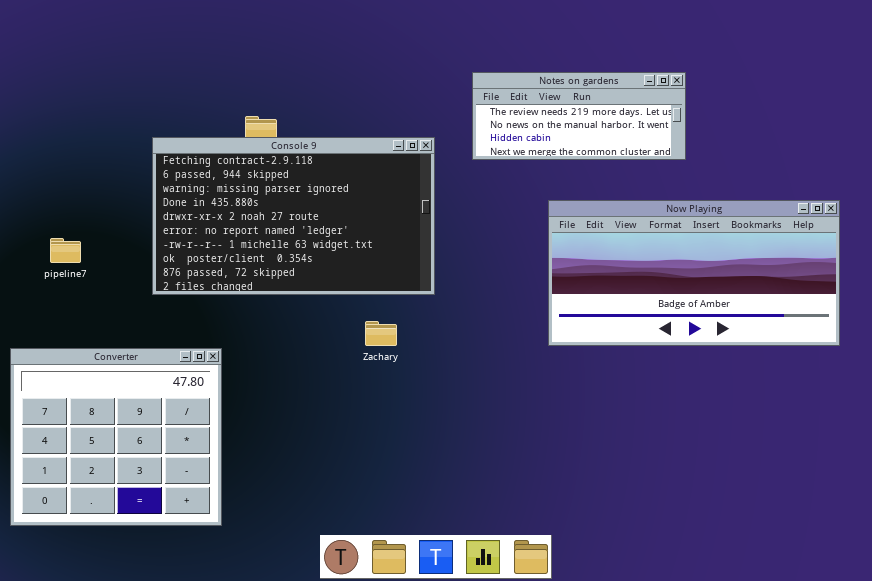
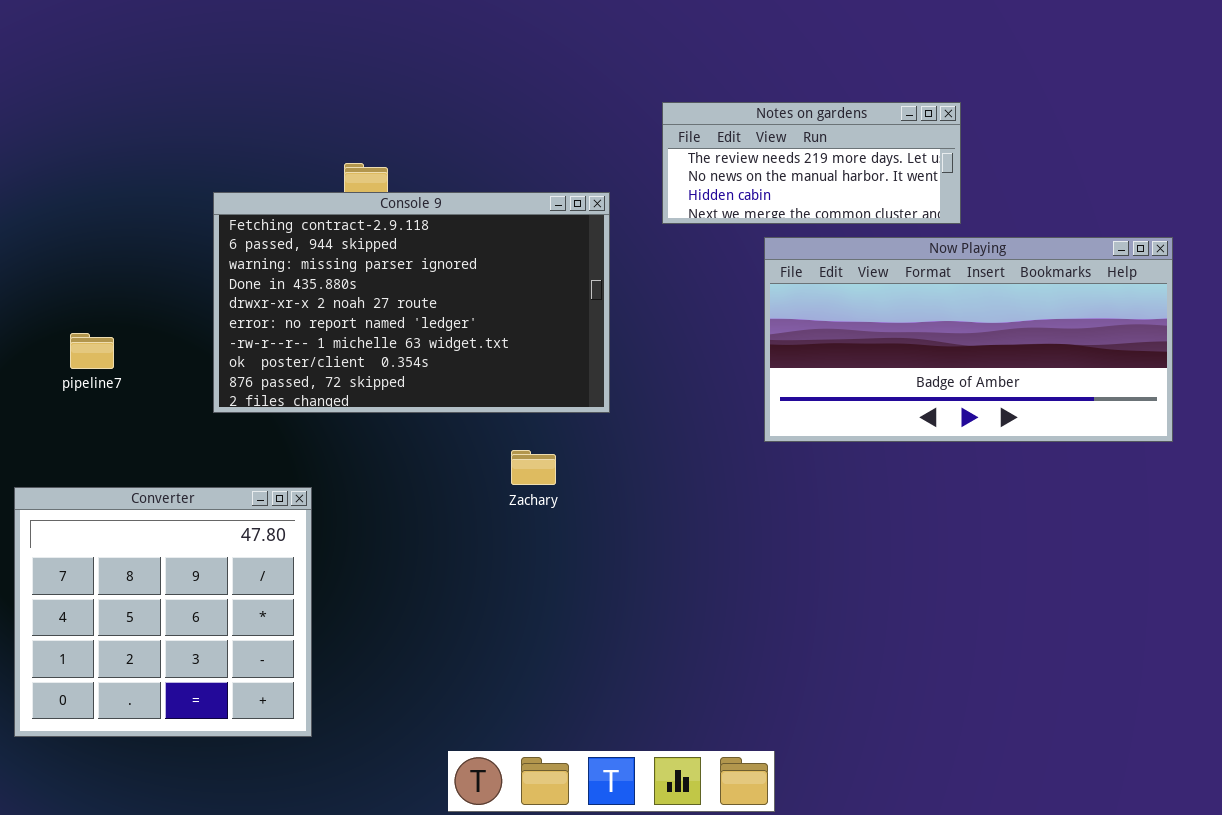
Now Playing: [548,200,840,346] -> [764,237,1173,442], moved

